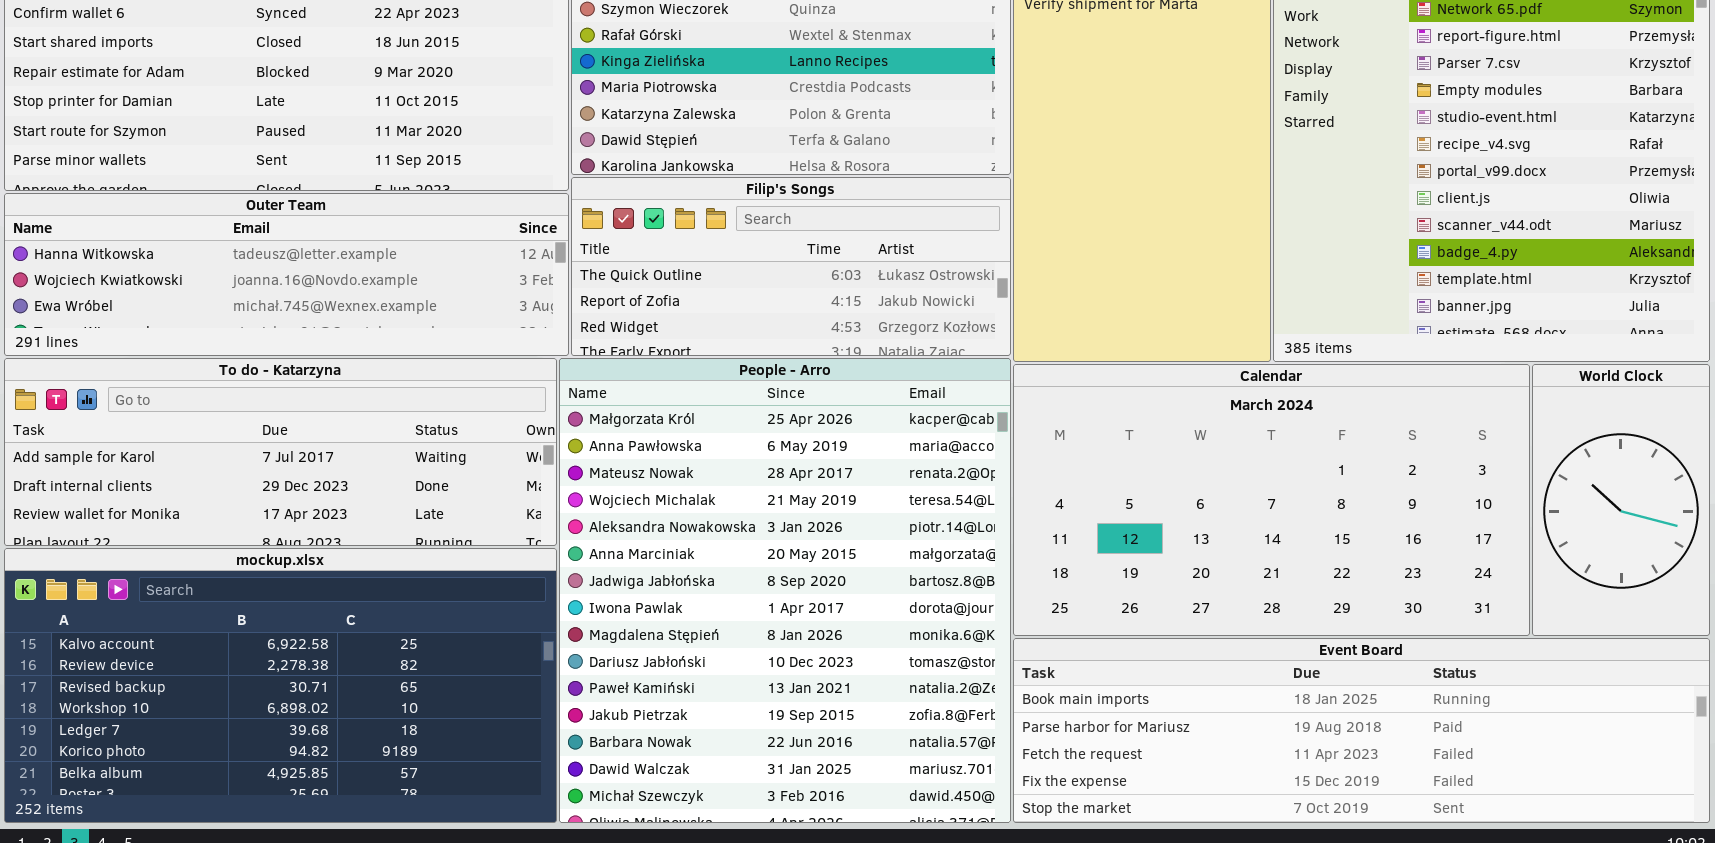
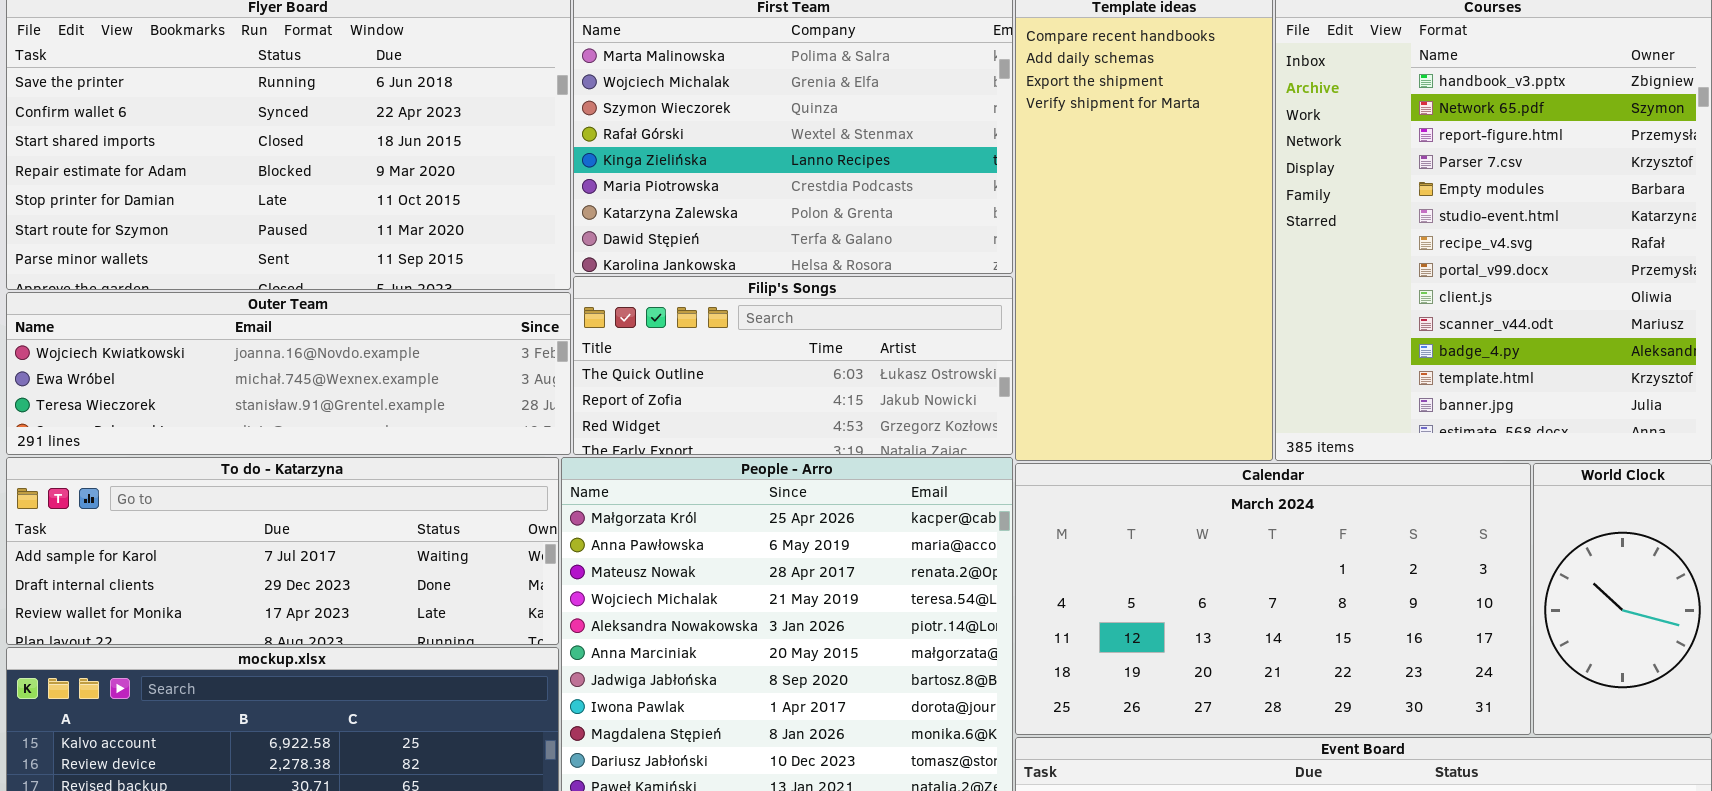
Outer Team: [4,193,569,356] -> [6,292,571,455], scrolled down 1 row

